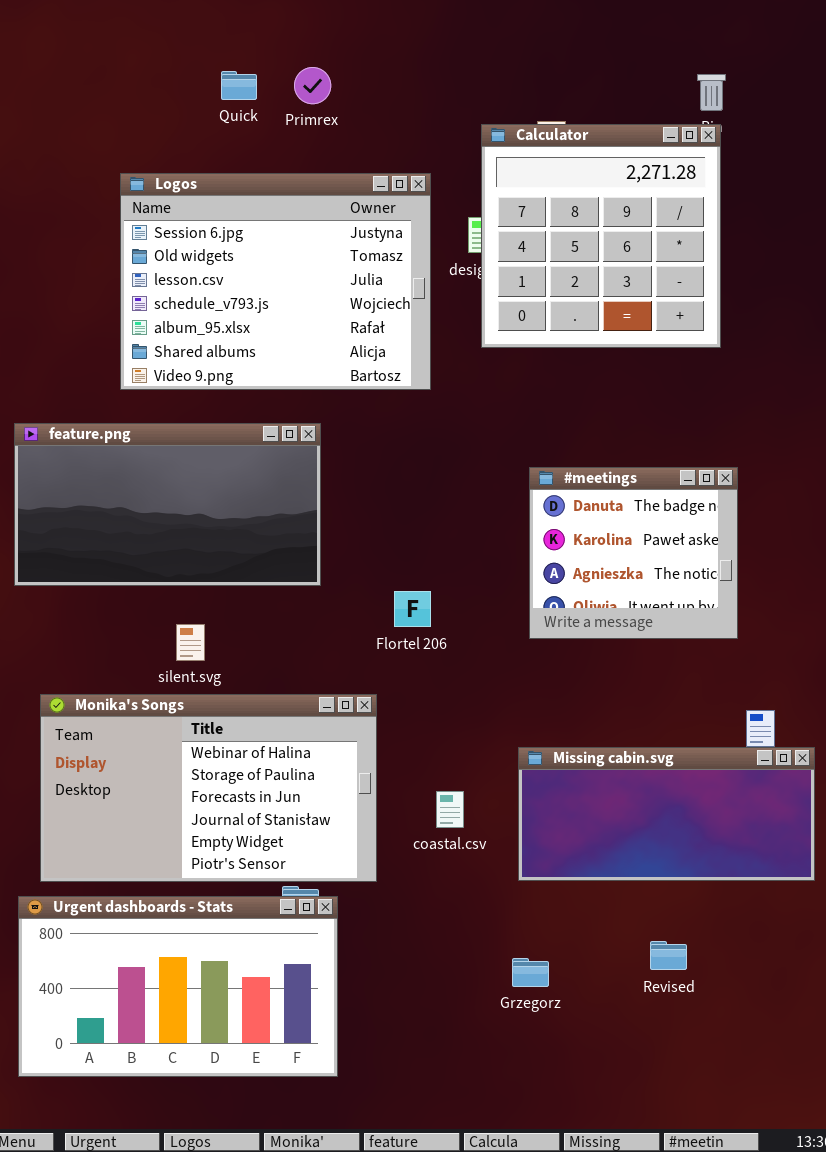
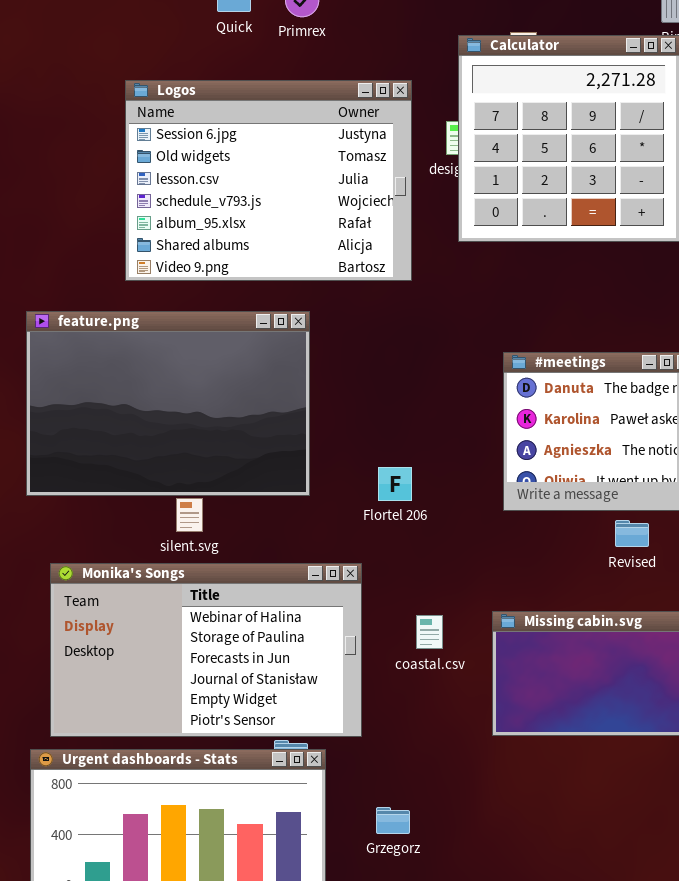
feature.png: [14,423,321,586] -> [26,311,310,496], resized
coastal.csv: [436,791,464,828] -> [416,615,443,649], moved
Revised: [650,941,687,970] -> [615,520,649,547], moved
Grzegorz: [512,958,549,987] -> [376,807,410,834], moved

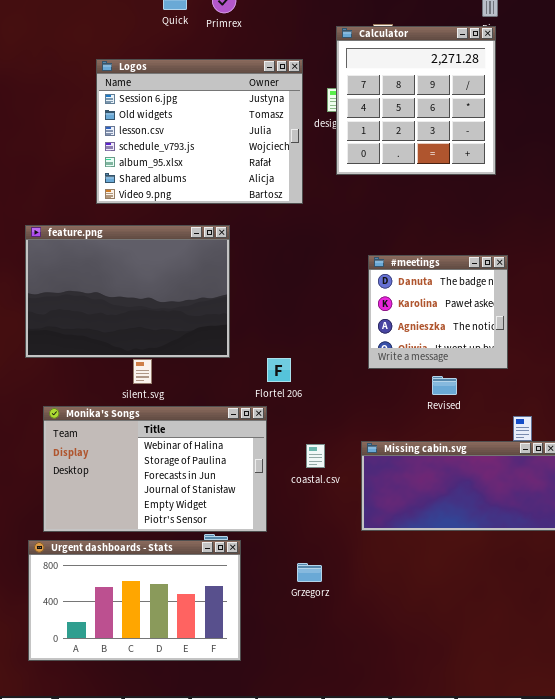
Flortel 206: [378,467,412,501] -> [267,358,291,382], moved
Revised: [615,520,649,547] -> [432,376,457,395], moved
Grzegorz: [376,807,410,834] -> [297,563,322,582], moved

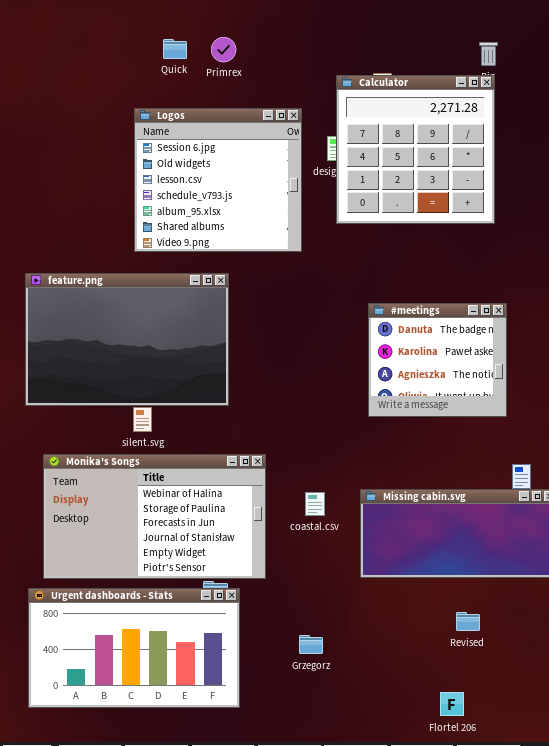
Logos: [96,59,303,204] -> [134,108,302,252], resized
Flortel 206: [267,358,291,382] -> [440,692,464,716], moved
Revised: [432,376,457,395] -> [456,612,480,631], moved
Grzegorz: [297,563,322,582] -> [299,635,323,654], moved

